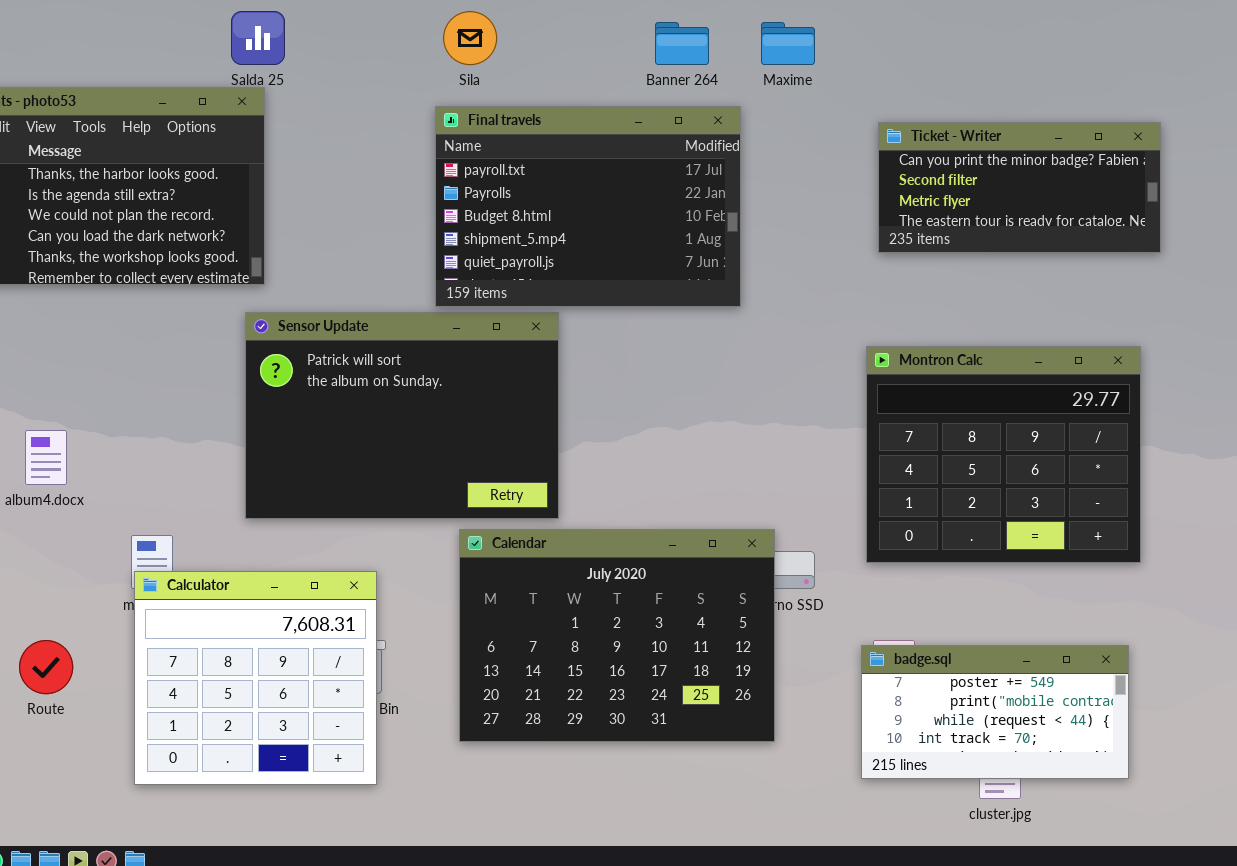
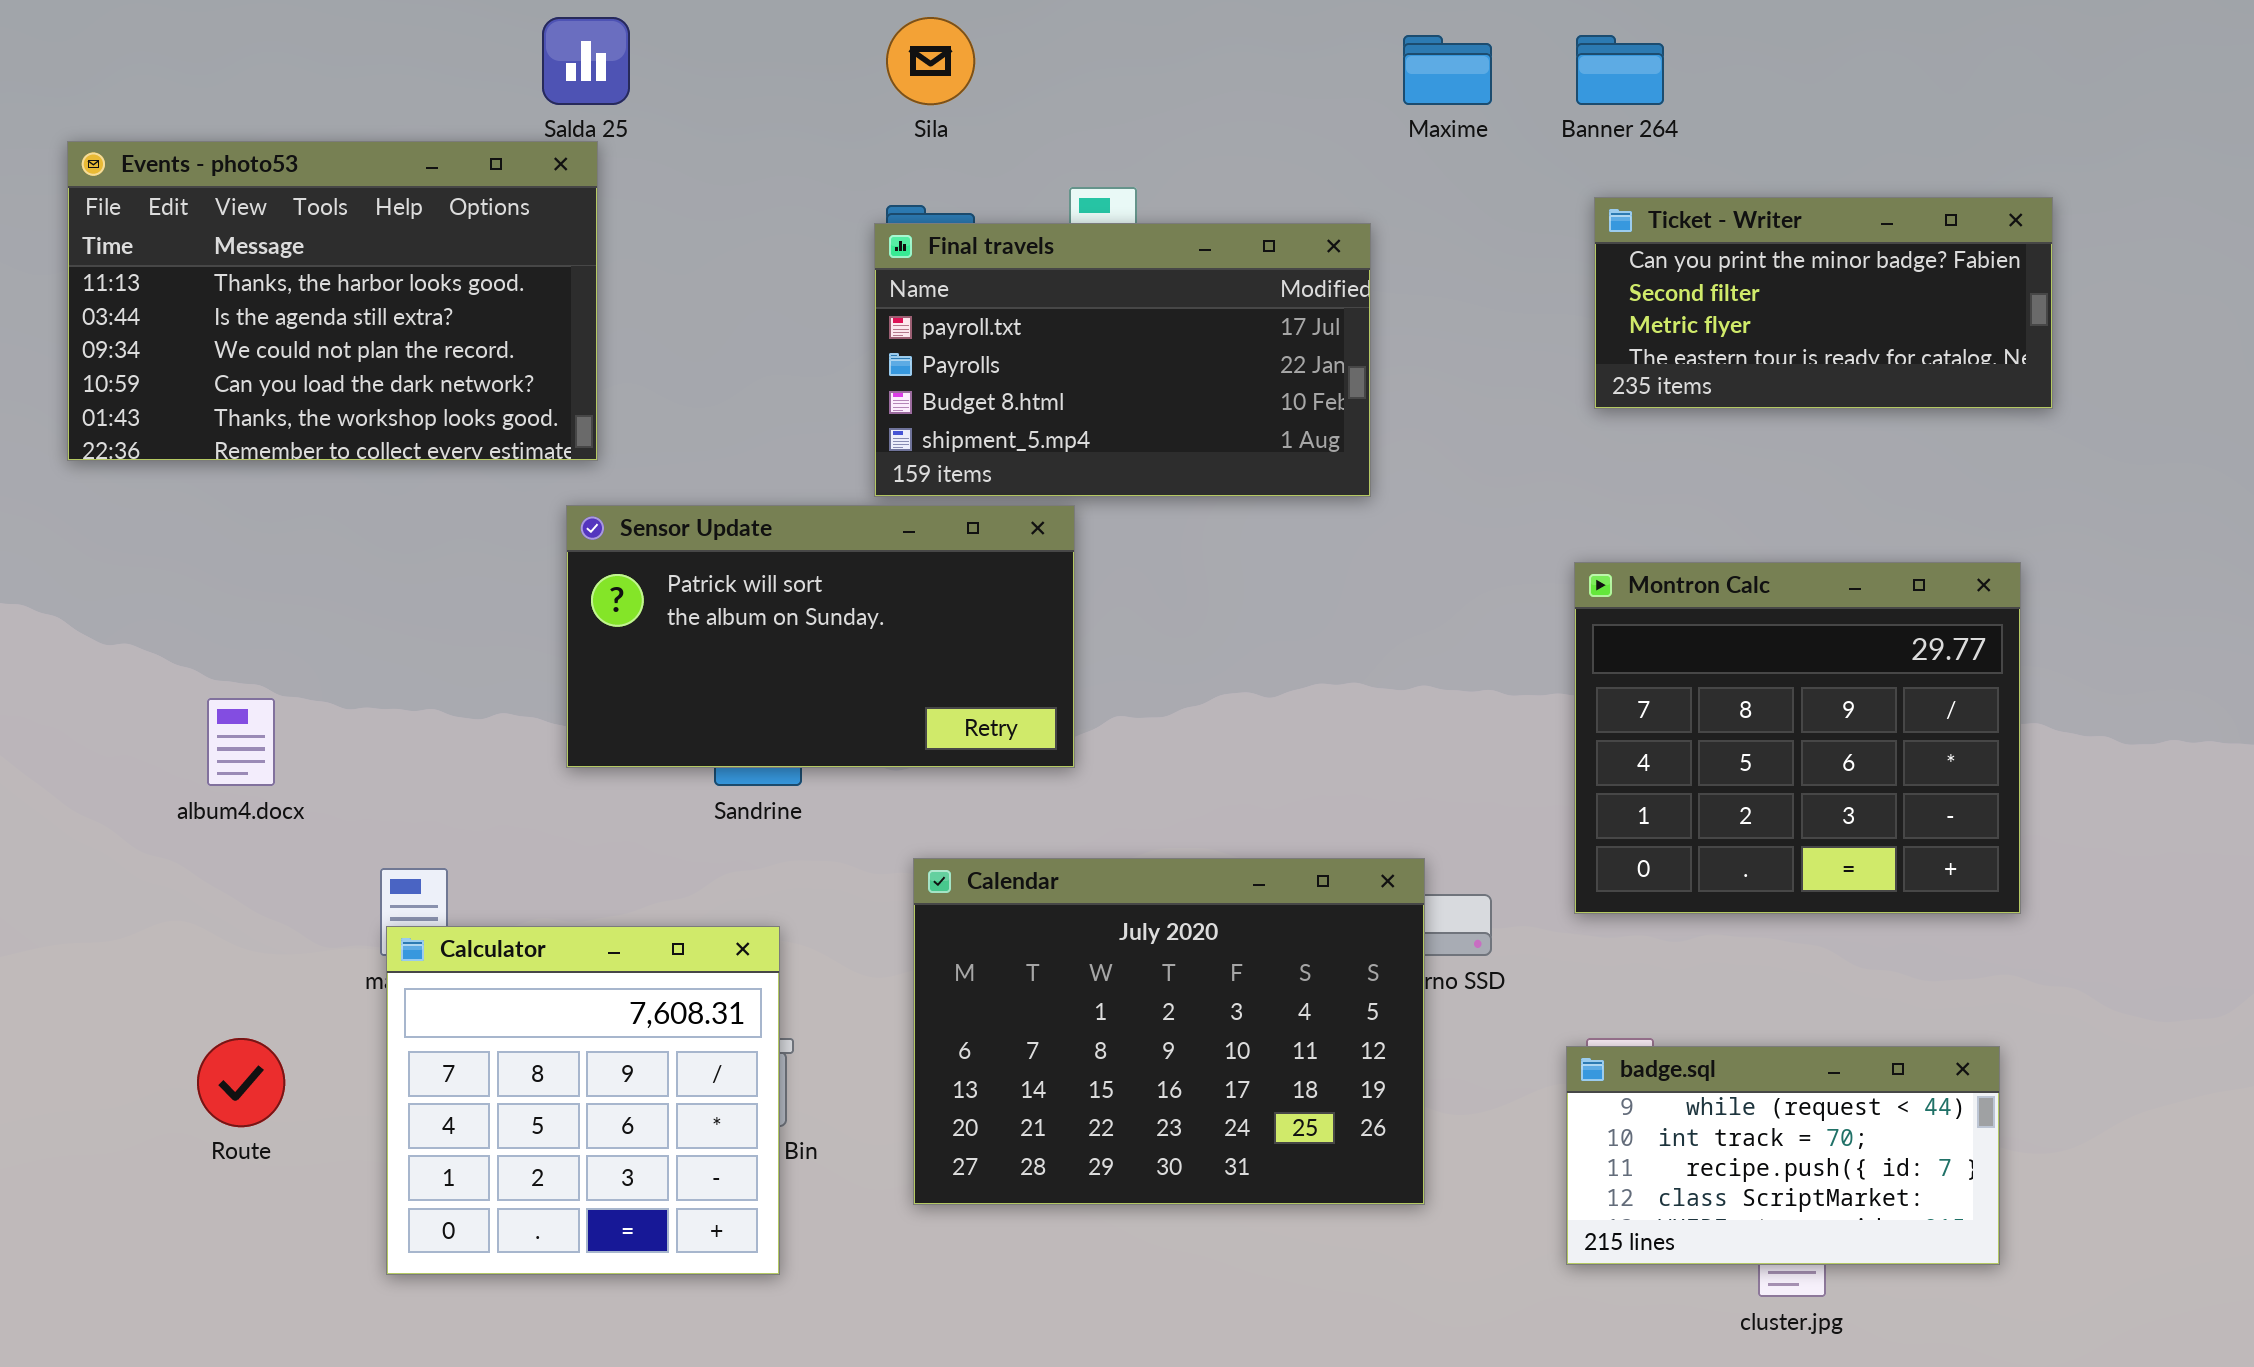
Banner 264: [655,22,709,65] -> [1576,35,1664,105], moved
Final travels: [435,106,741,307] -> [874,223,1371,497], resized
Sensor Update: [245,312,559,519] -> [566,505,1075,768], resized
badge.sql: [861,645,1129,779] -> [1566,1046,2000,1265], scrolled down 2 rows

